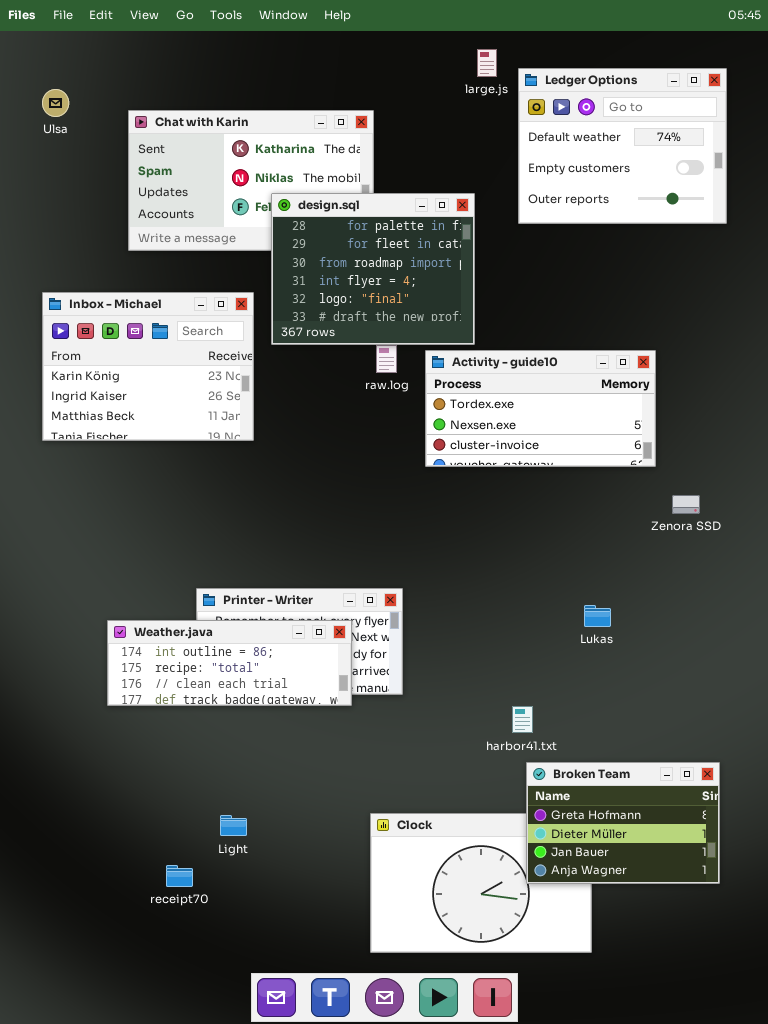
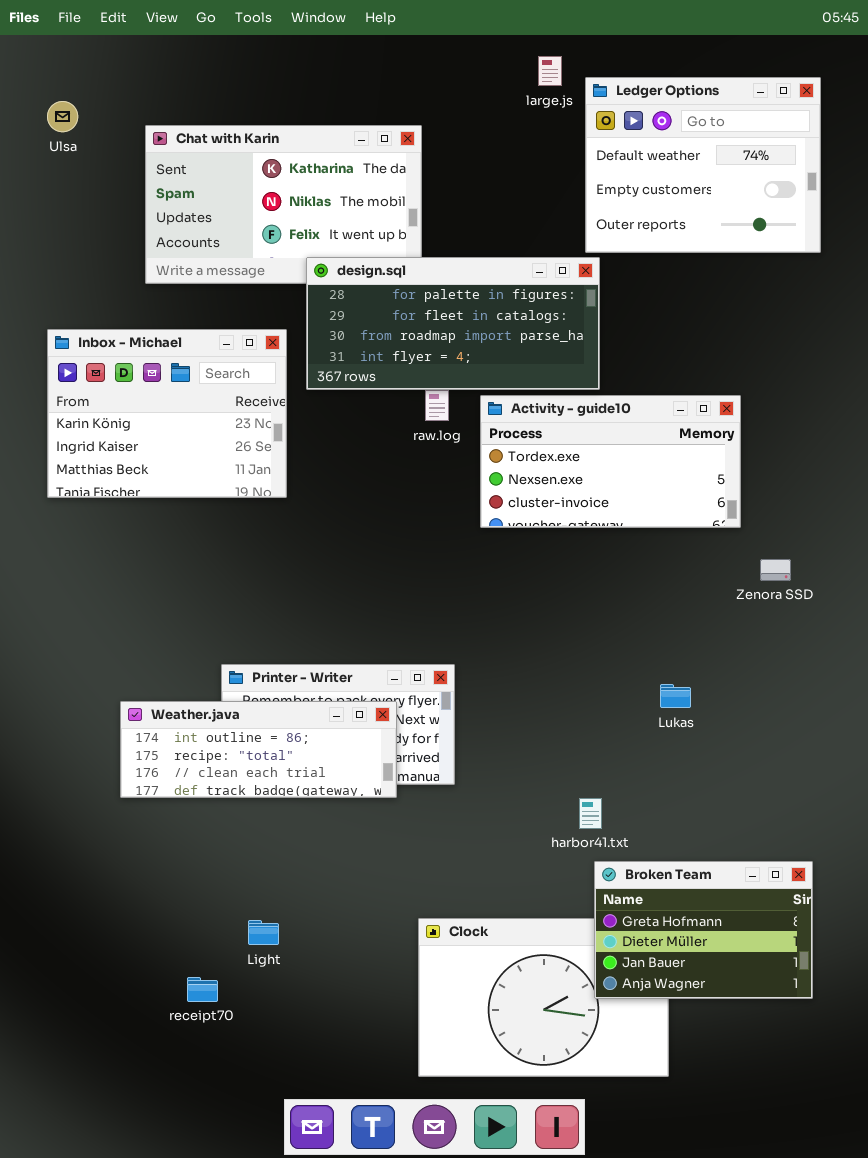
design.sql: [271,193,475,345] -> [306,257,600,390], resized

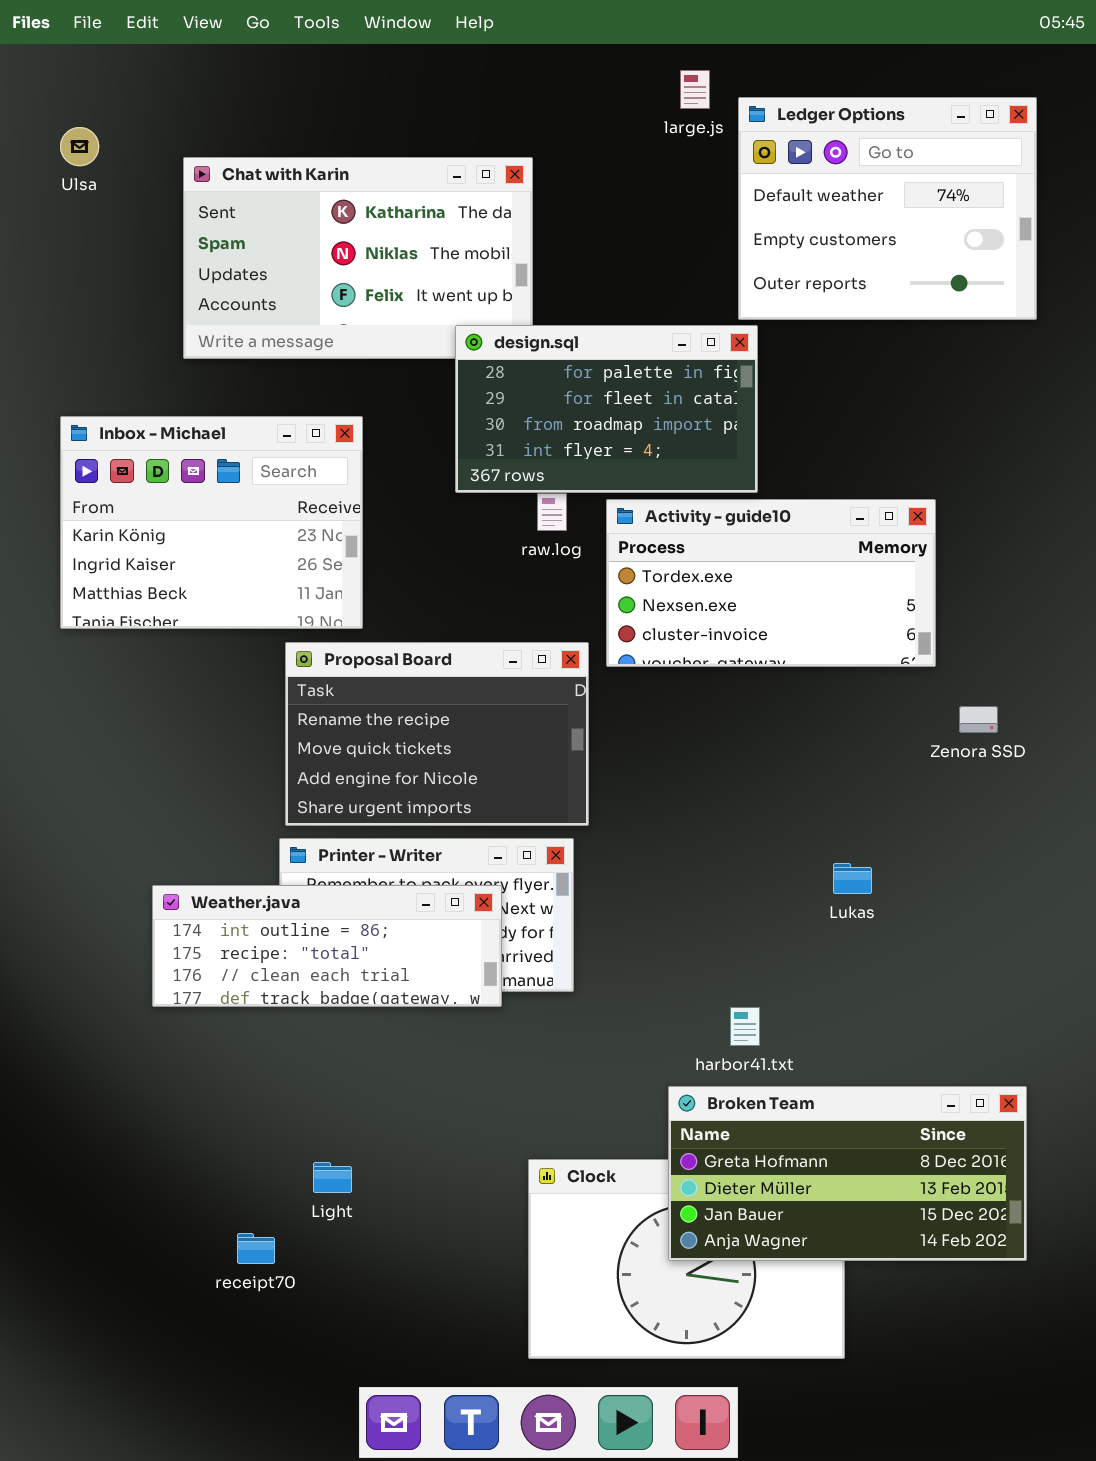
design.sql: [306,257,600,390] -> [455,325,758,493], resized
Proposal Board: none -> [285,642,589,826], opened
Broken Team: [594,861,813,999] -> [668,1086,1027,1261], resized

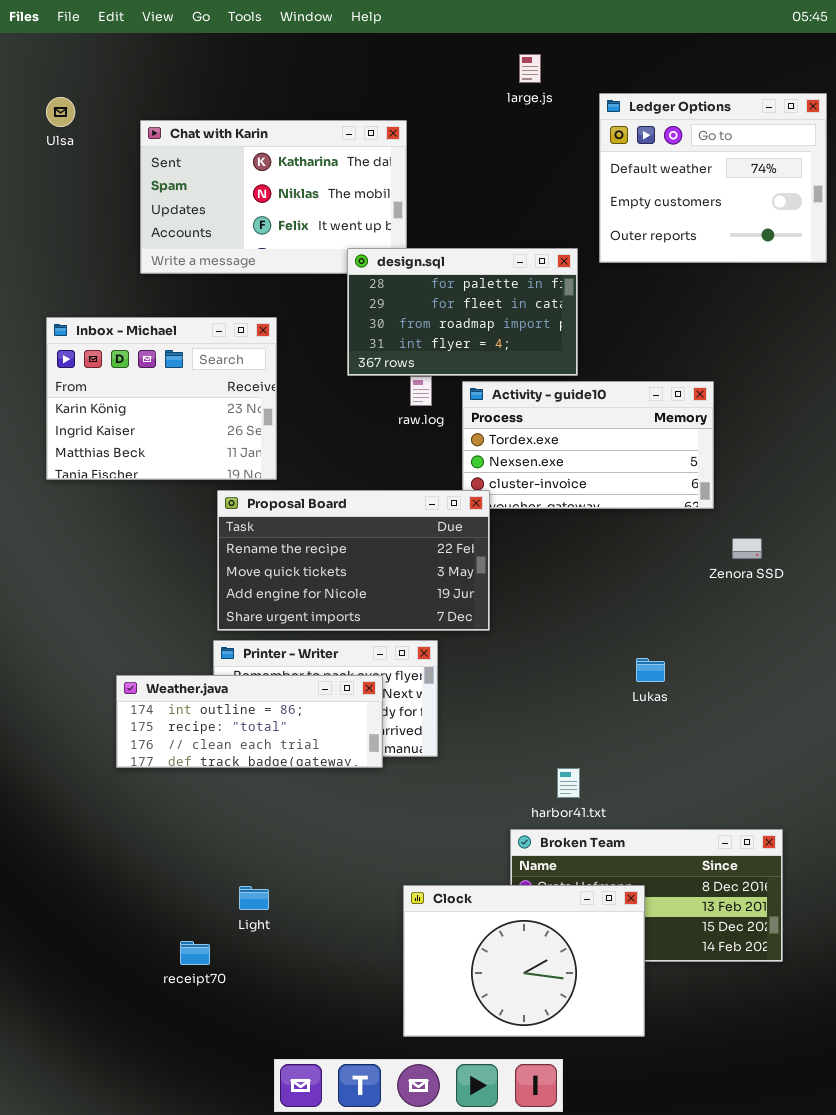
Ledger Options: [738,97,1037,320] -> [599,93,827,263], moved
Proposal Board: [285,642,589,826] -> [217,490,490,631], resized
Clock: [528,1159,845,1359] -> [403,885,645,1037], raised

